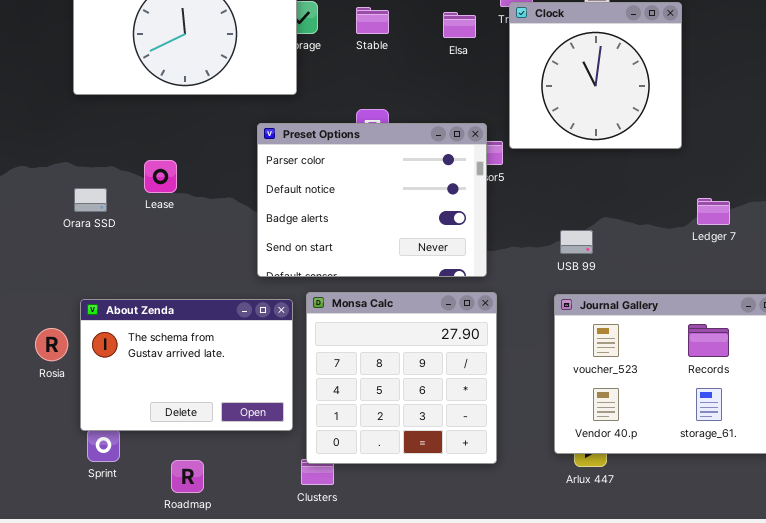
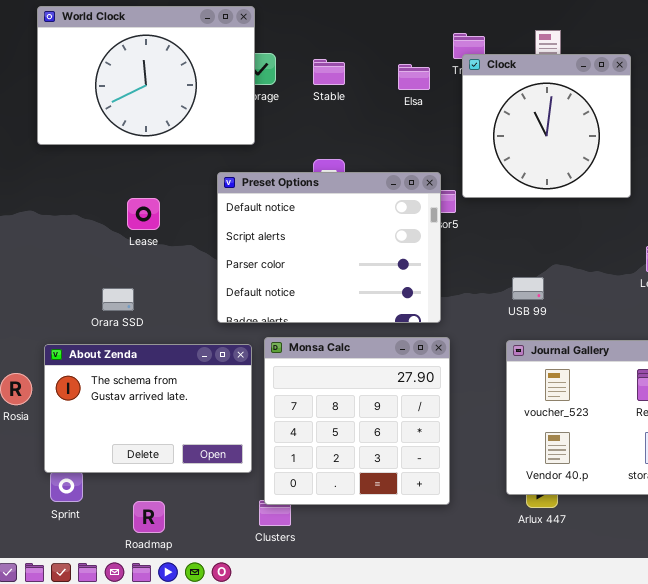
Preset Options: [257,123,487,277] -> [217,172,441,323], scrolled up 2 rows
Lease: [144,160,177,193] -> [127,198,160,230], moved
Orara SSD: [74,188,107,212] -> [102,288,134,311], moved

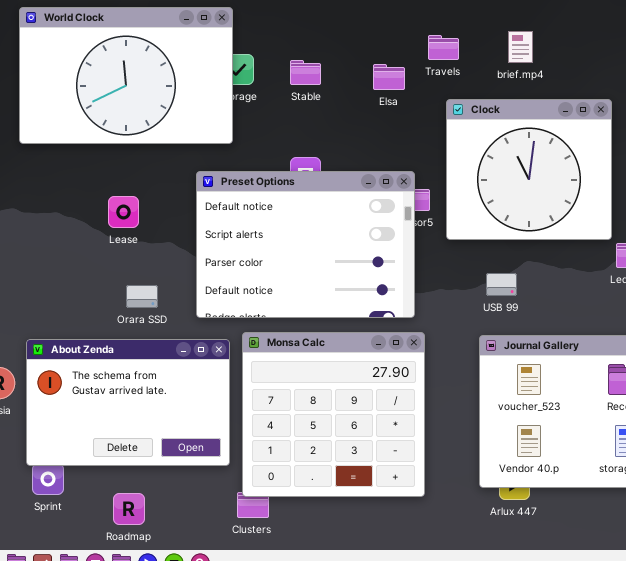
Clock: [462,54,631,198] -> [446,99,612,240], moved
Orara SSD: [102,288,134,311] -> [126,285,158,308], moved

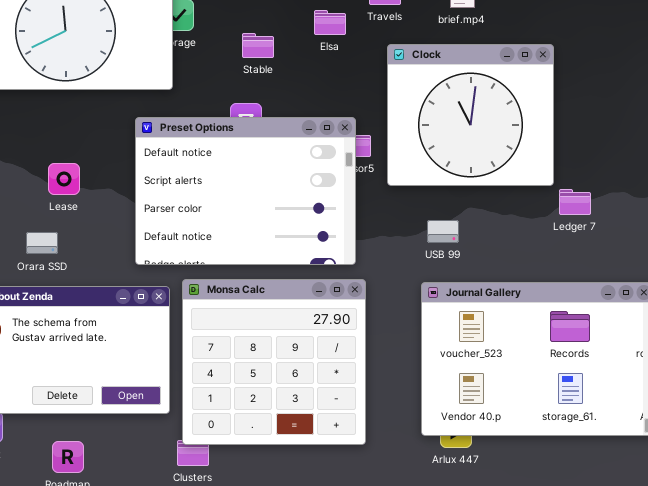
Stable: [290,60,321,85] -> [242,33,274,58], moved
Lease: [108,196,139,228] -> [48,163,80,195], moved
Orara SSD: [126,285,158,308] -> [26,232,58,254], moved

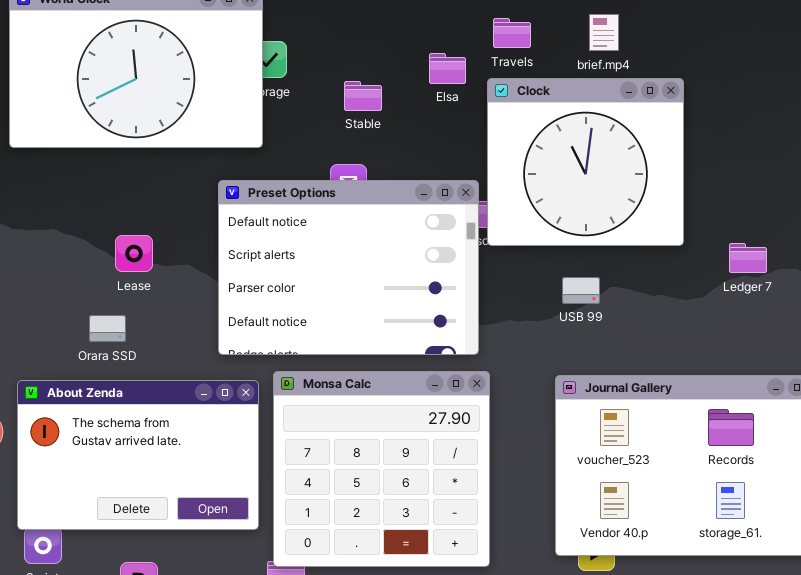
Clock: [387,44,554,186] -> [487,78,684,246], moved
Ledger 7: [559,189,591,215] -> [729,243,767,273], moved
USB 99: [427,220,459,243] -> [562,277,600,304], moved

